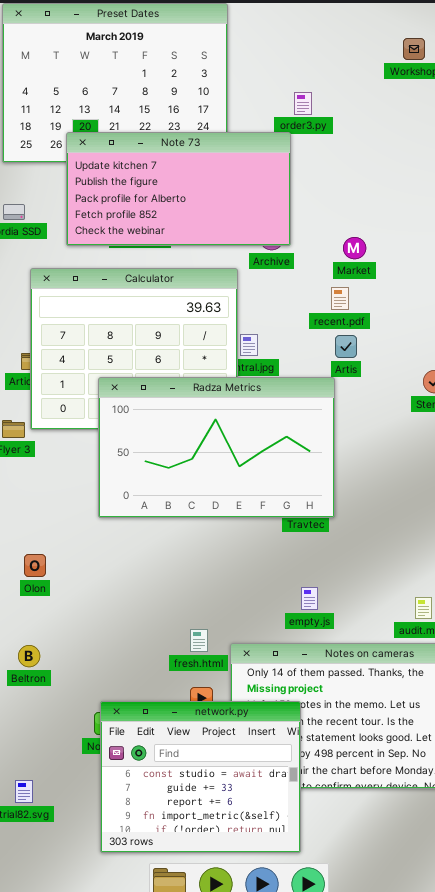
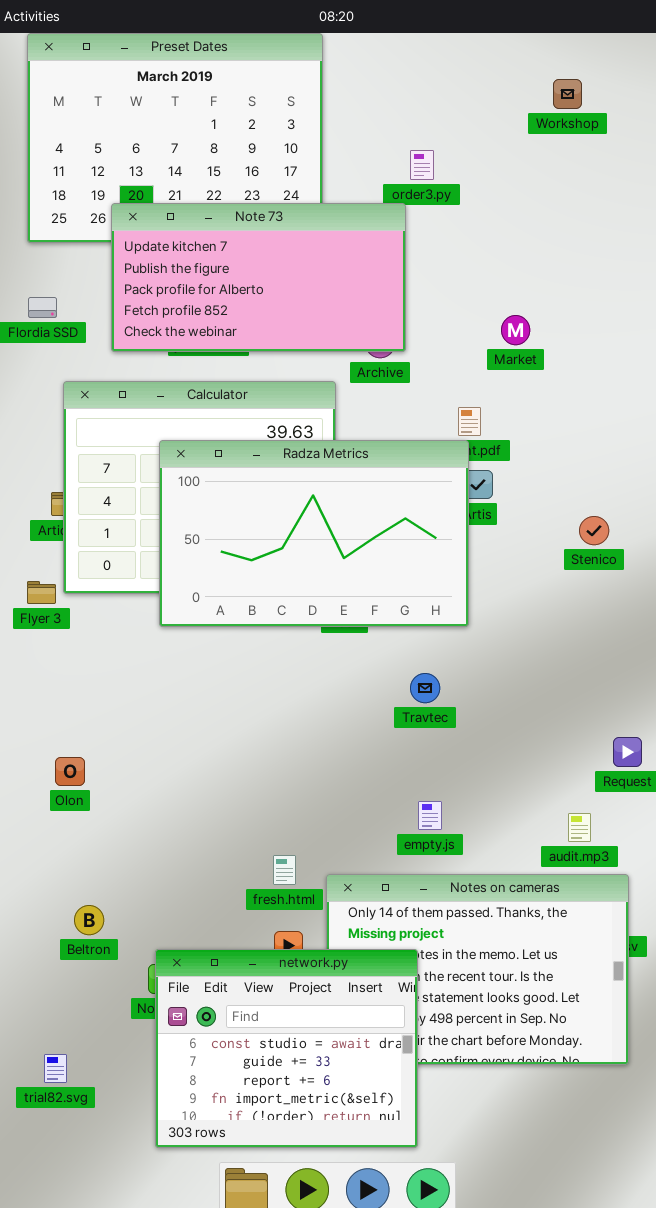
Market: [343,237,366,259] -> [501,315,530,345], moved
Radza Metrics: [98,377,335,518] -> [159,440,469,627], moved
Beltron: [18,645,40,667] -> [74,905,104,935], moved

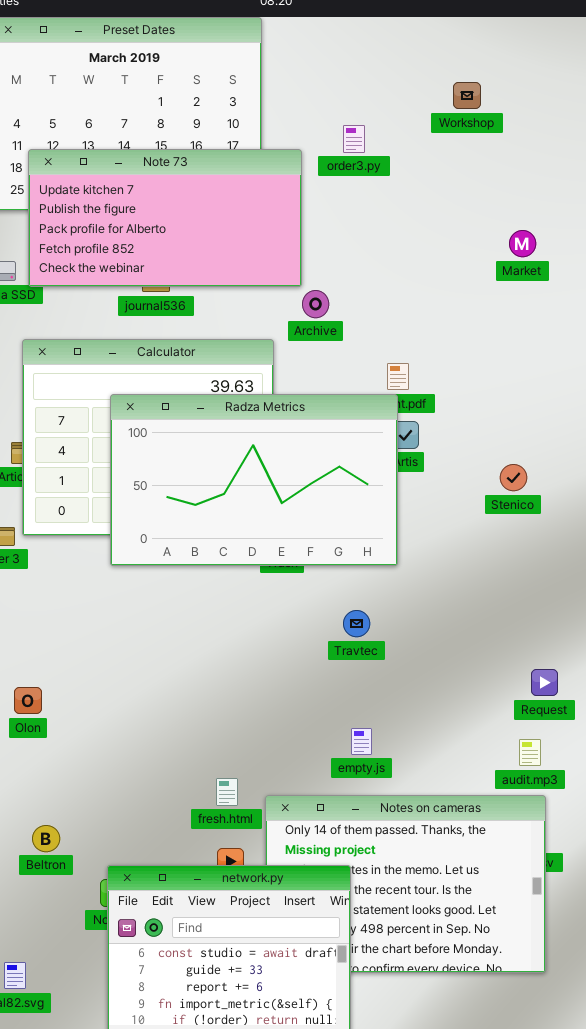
Workshop: [553,79,582,109] -> [453,82,481,109], moved
Note 73: [111,203,406,352] -> [28,149,302,287], moved
Market: [501,315,530,345] -> [509,230,536,257], moved
audit.mp3: [568,813,591,842] -> [519,739,541,766], moved

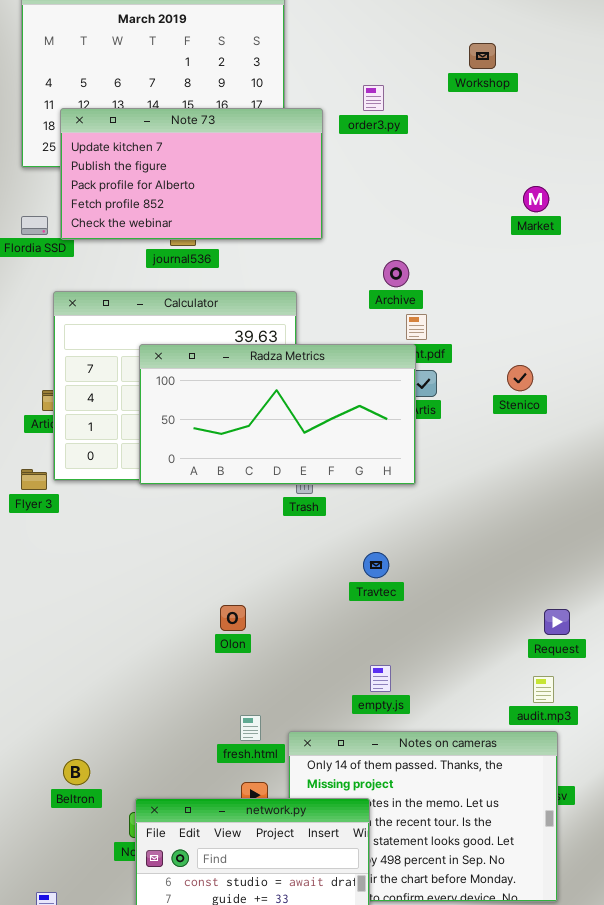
Archive: [302,290,329,318] -> [383,260,409,287], moved
Radza Metrics: [110,394,398,566] -> [139,344,416,485], resized
Stenico: [500,464,527,491] -> [507,365,533,391], moved
Olon: [14,687,42,714] -> [220,605,246,631], moved

